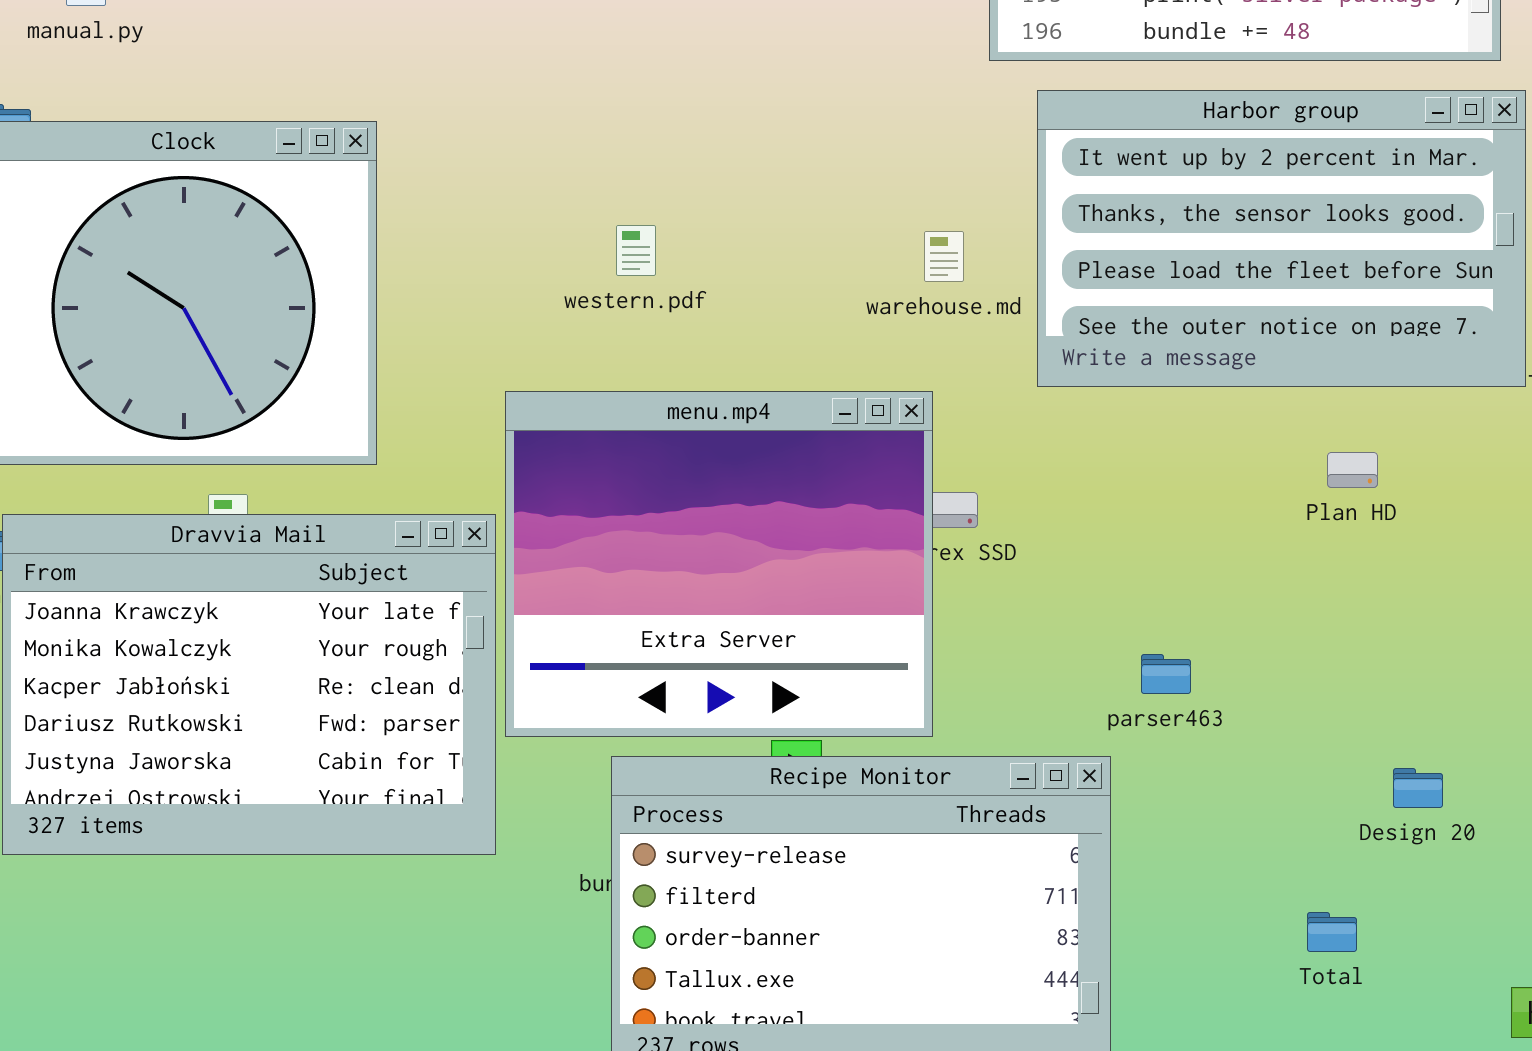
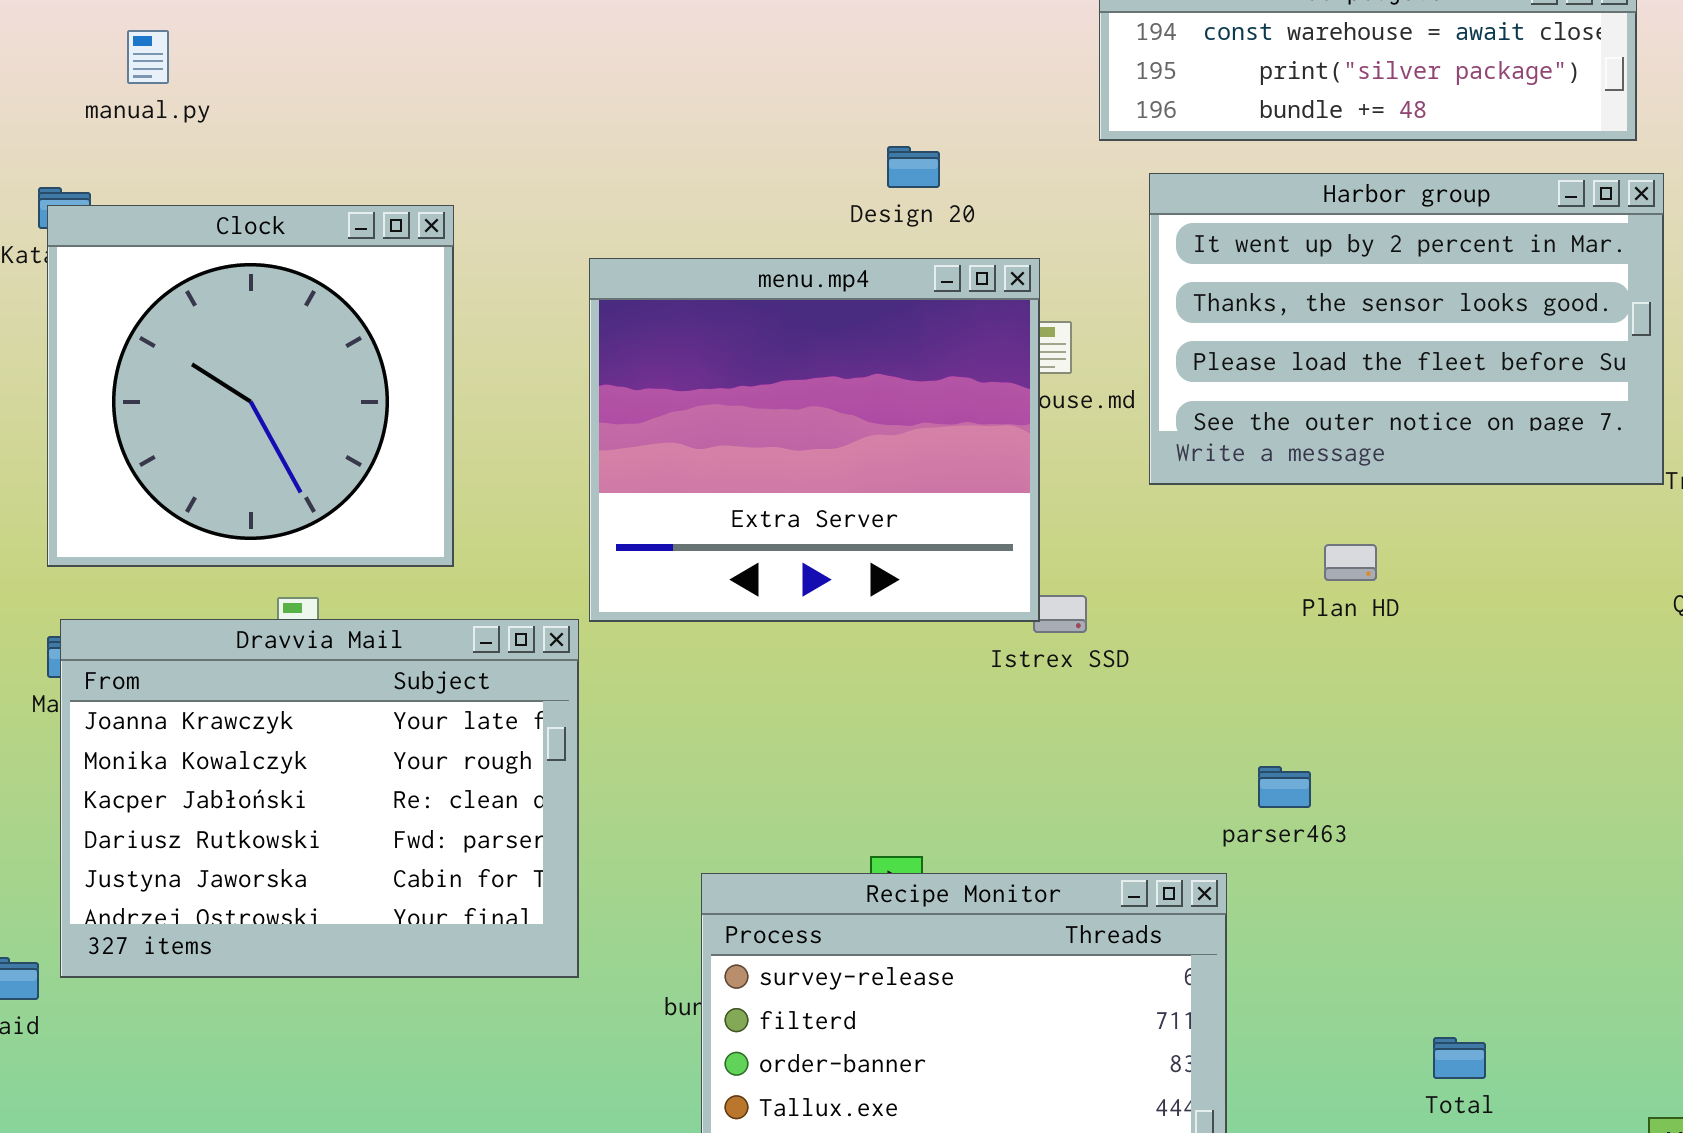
menu.mp4: [505,391,933,737] -> [589,258,1040,622], moved
Plan HD: [1327,452,1378,488] -> [1324,544,1377,581], moved
Design 20: [1393,768,1443,808] -> [887,146,940,188], moved

